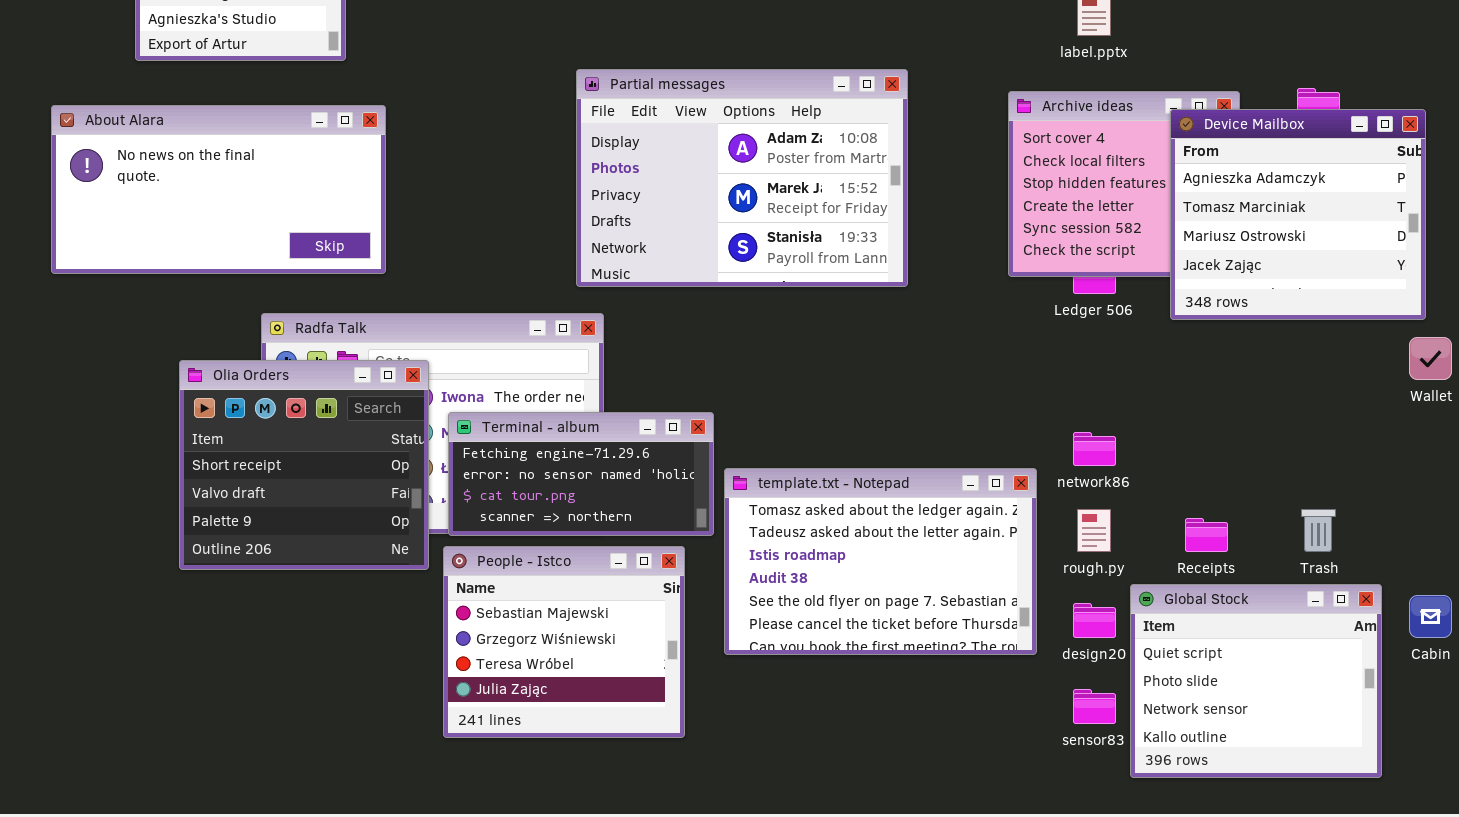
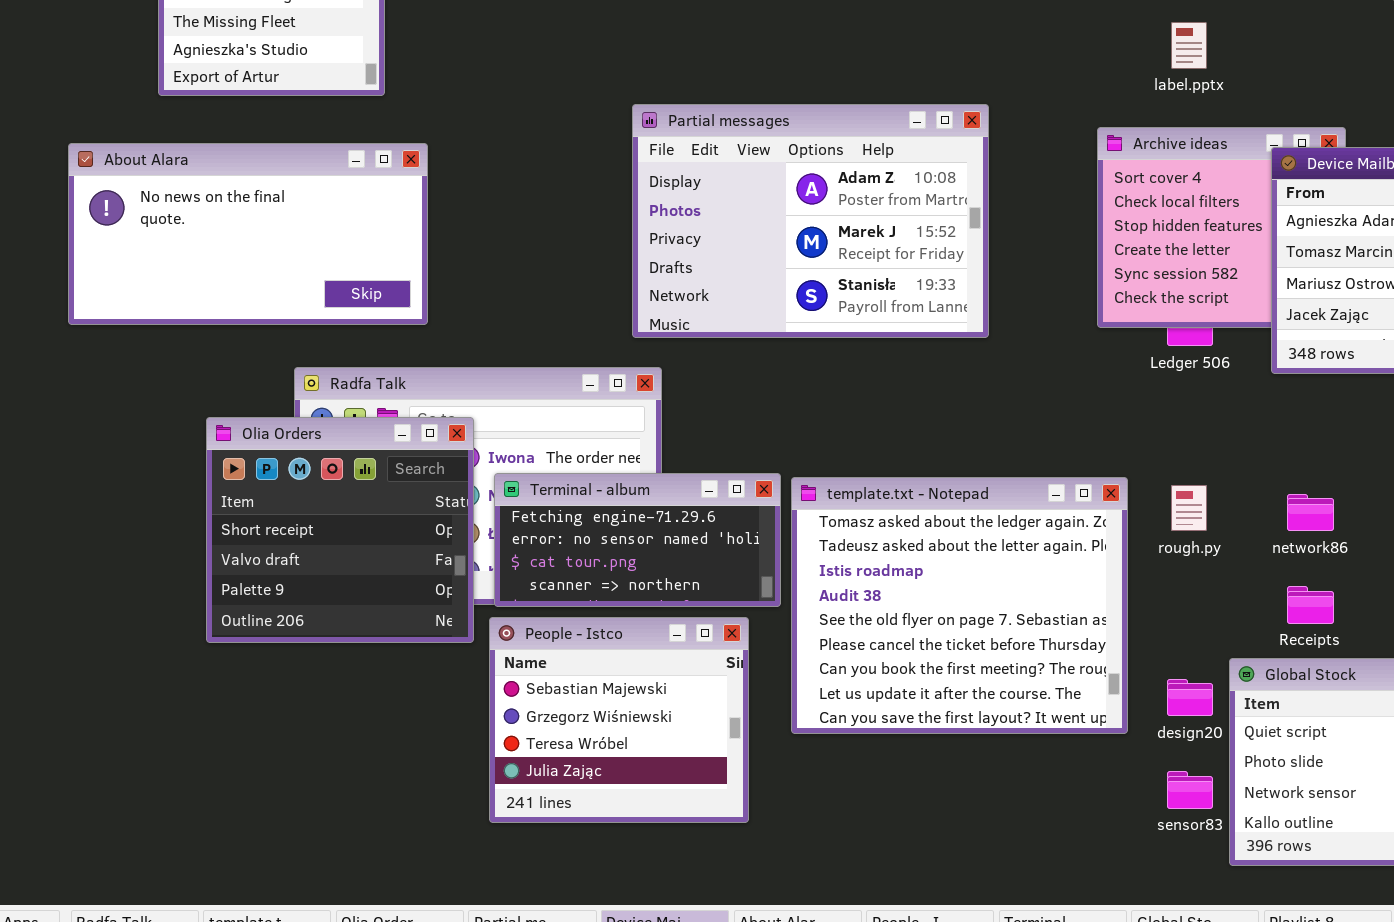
network86: [1073,432,1116,466] -> [1287,494,1334,531], moved
template.txt - Notepad: [724,468,1037,655] -> [791,477,1128,734], resized
rough.py: [1077,509,1111,552] -> [1171,485,1207,531], moved

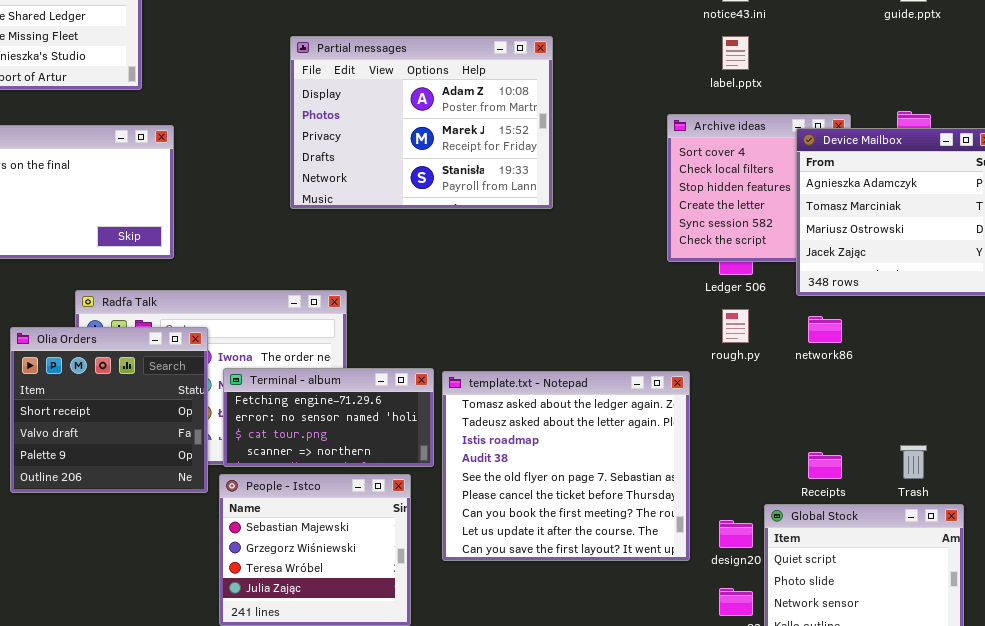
Partial messages: [632,104,989,338] -> [290,36,553,209], moved
rough.py: [1171,485,1207,531] -> [722,309,749,343], moved
network86: [1287,494,1334,531] -> [808,316,842,343], moved

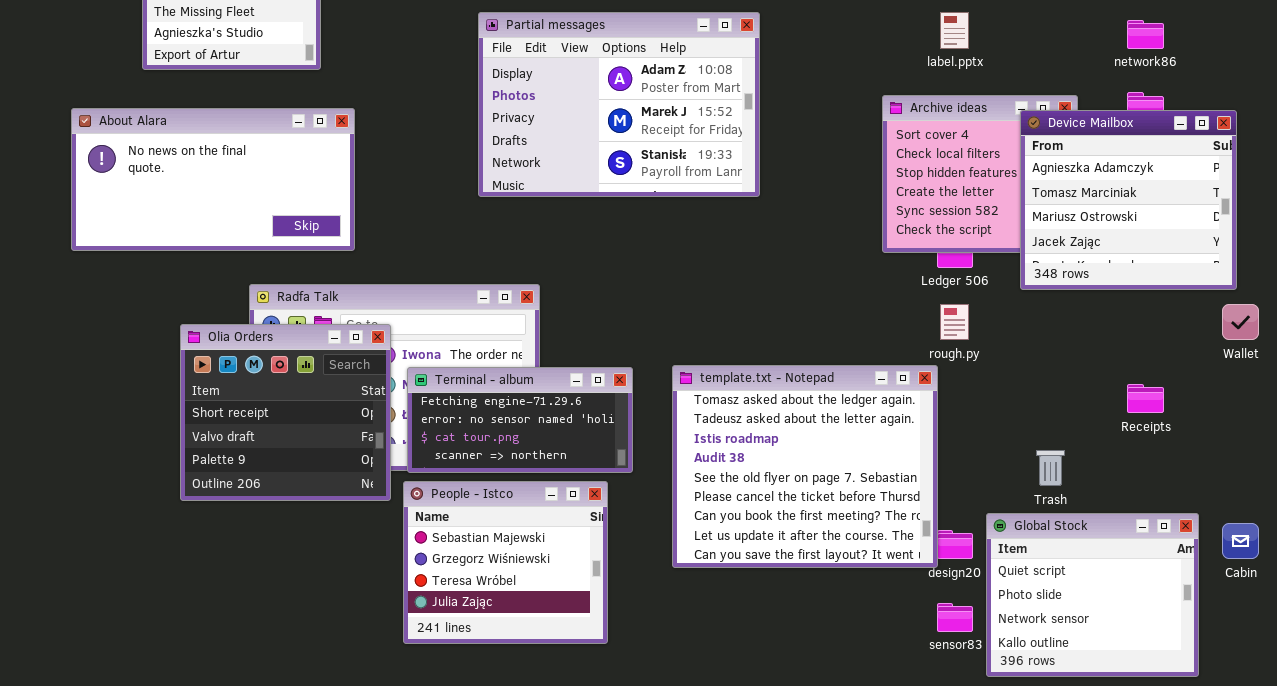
network86: [808,316,842,343] -> [1127,20,1164,49], moved
template.txt - Notepad: [442,371,690,561] -> [672,365,938,568], moved
Trash: [900,445,927,479] -> [1036,450,1065,486], moved
Receipts: [808,452,842,479] -> [1127,384,1164,413], moved

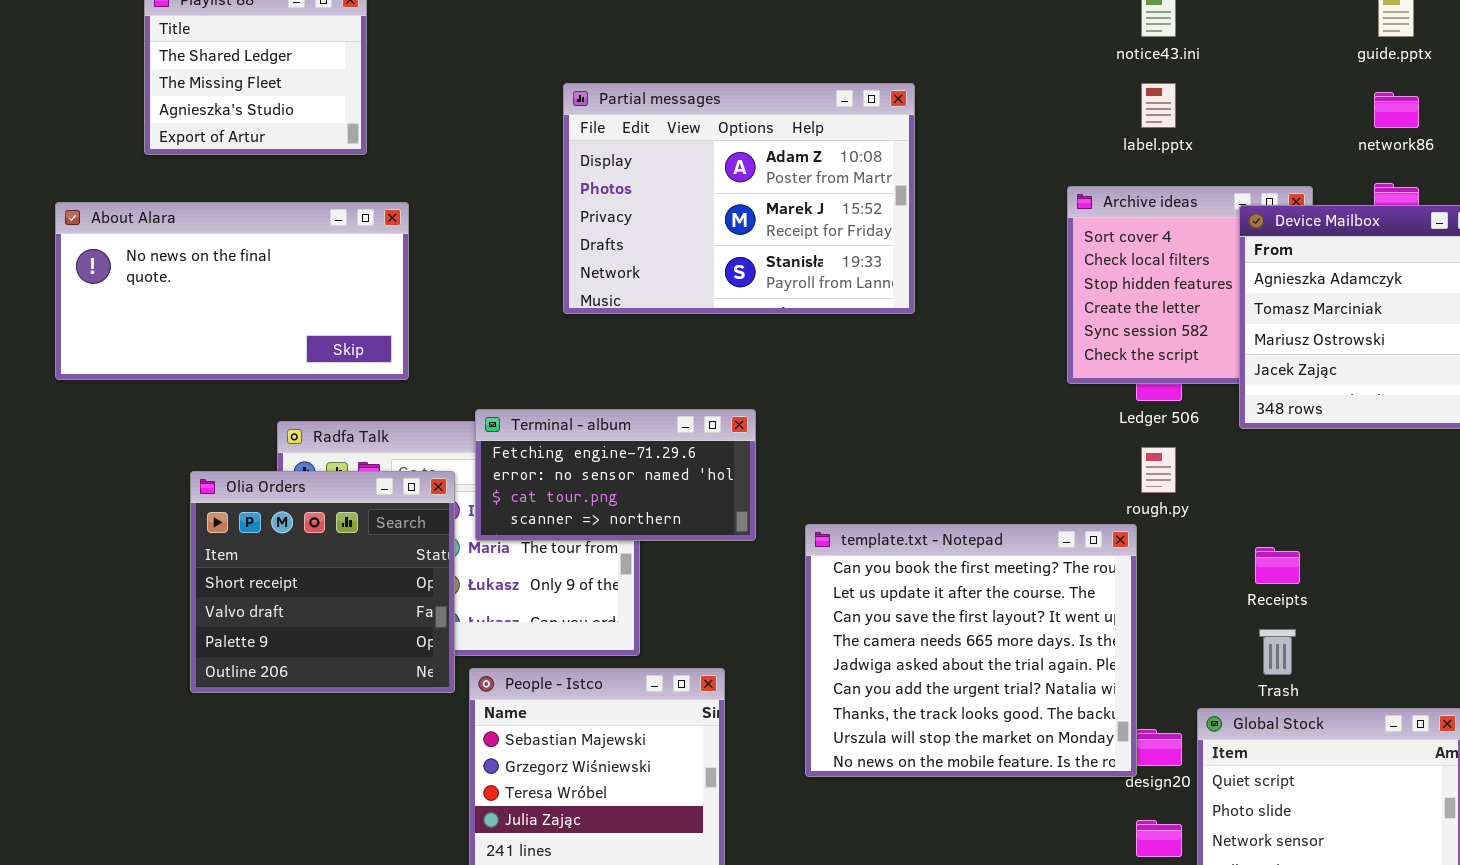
template.txt - Notepad: [672,365,938,568] -> [805,524,1137,777], scrolled down 6 rows
Terminal - album: [407,367,633,473] -> [475,409,756,541], moved
Receipts: [1127,384,1164,413] -> [1255,547,1300,584], moved

